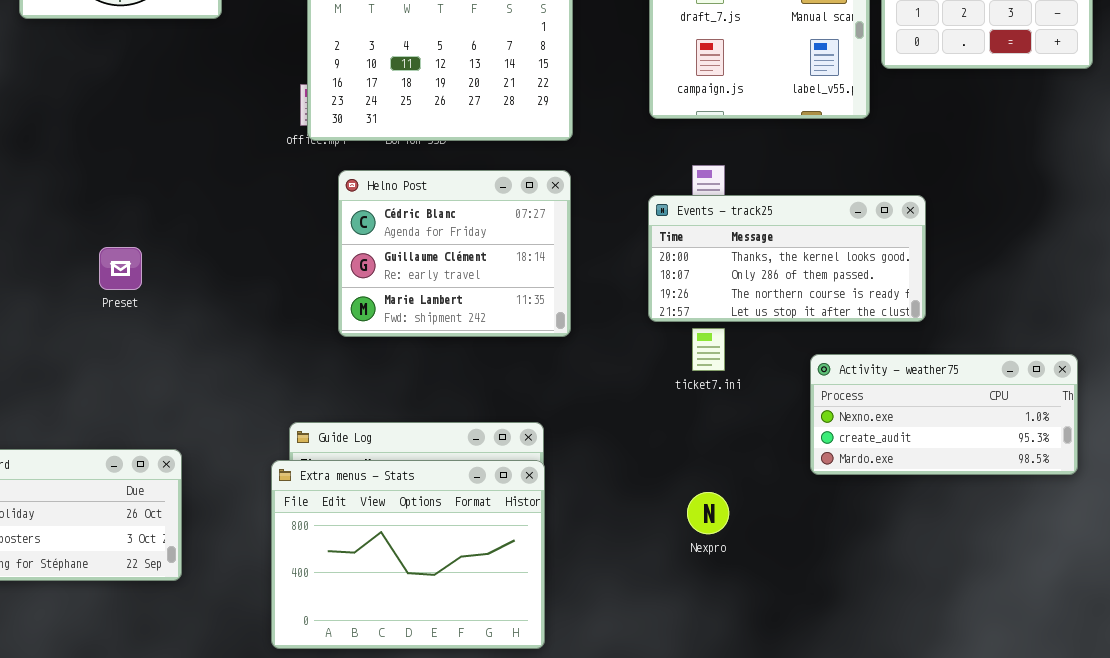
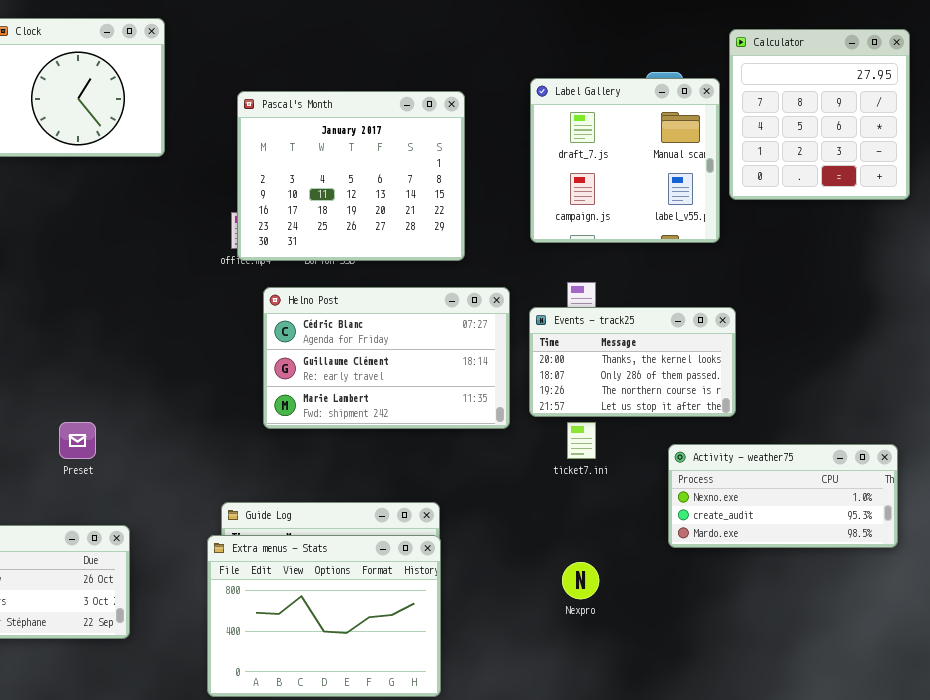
Helno Post: [338,170,571,337] -> [263,287,510,429], resized
Events - track25: [648,195,926,322] -> [529,307,736,417], resized
Preset: [99,247,142,290] -> [59,422,96,459], moved

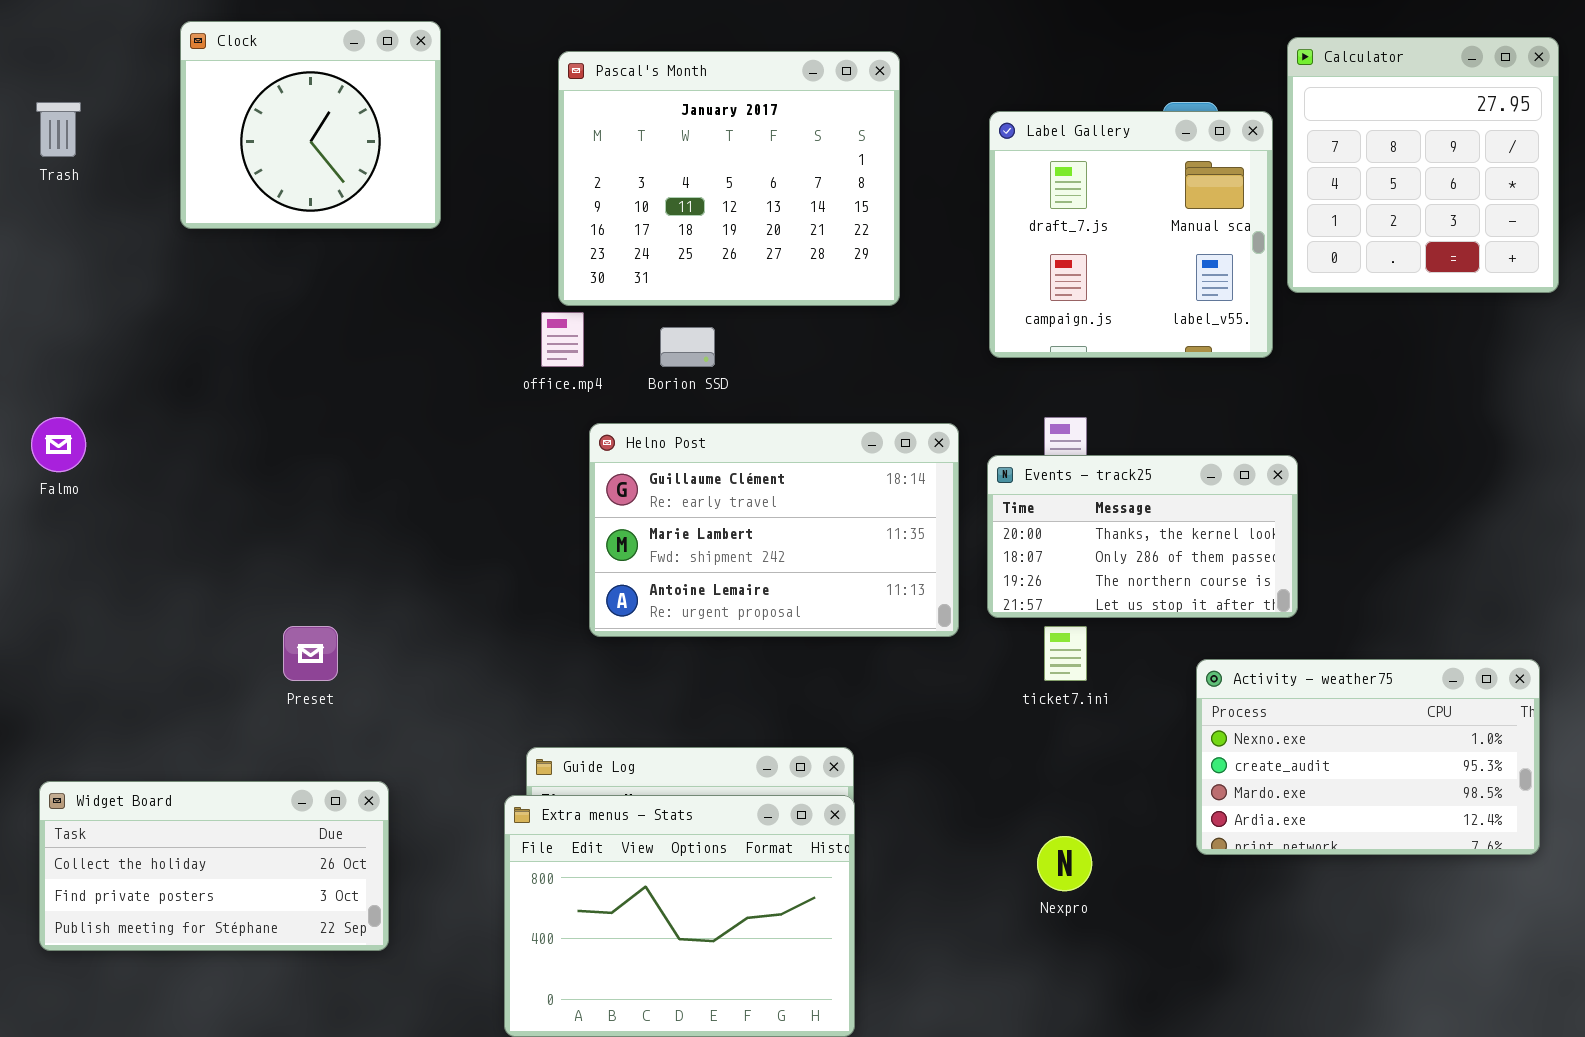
Pascal's Month: [237,91,465,261] -> [558,51,900,306], moved
Helno Post: [263,287,510,429] -> [589,423,959,637], scrolled down 1 row
Activity - weather75: [668,444,898,548] -> [1196,659,1540,855], resized

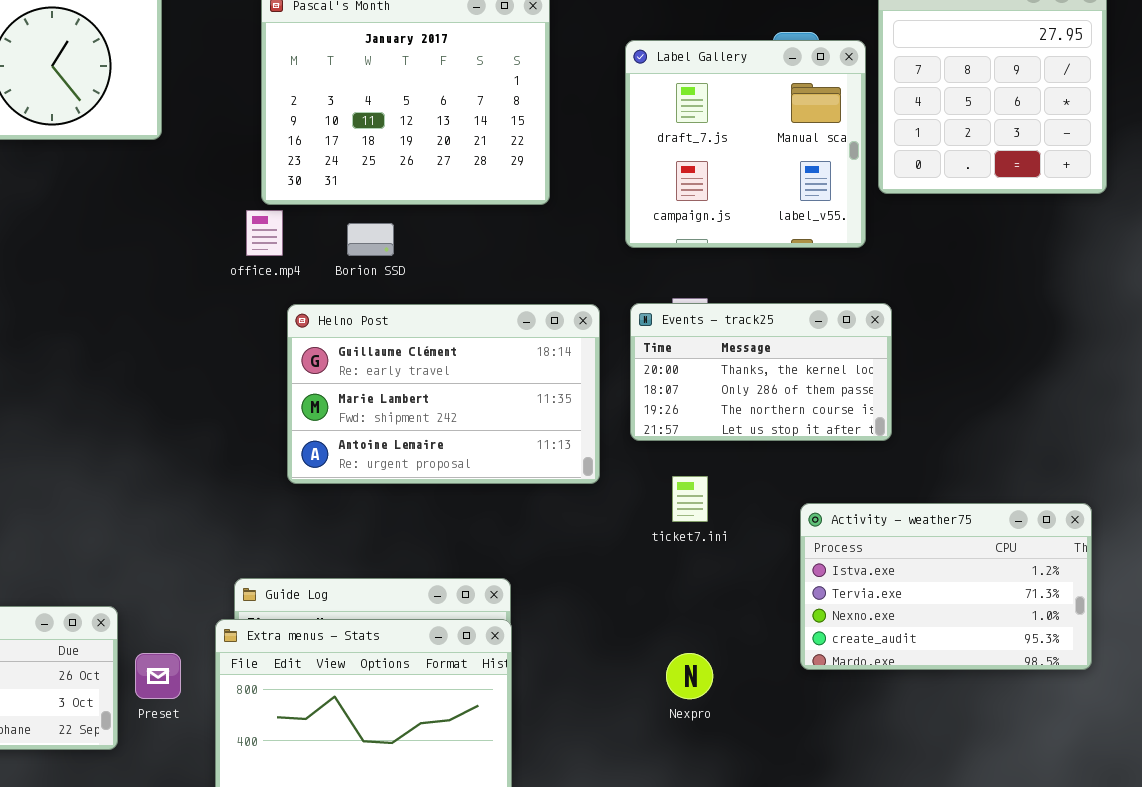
Events - track25: [987,455,1298,618] -> [630,303,892,441], moved
Preset: [283,626,338,681] -> [135,653,181,699], moved
Activity - weather75: [1196,659,1540,855] -> [800,503,1092,670], scrolled up 2 rows

